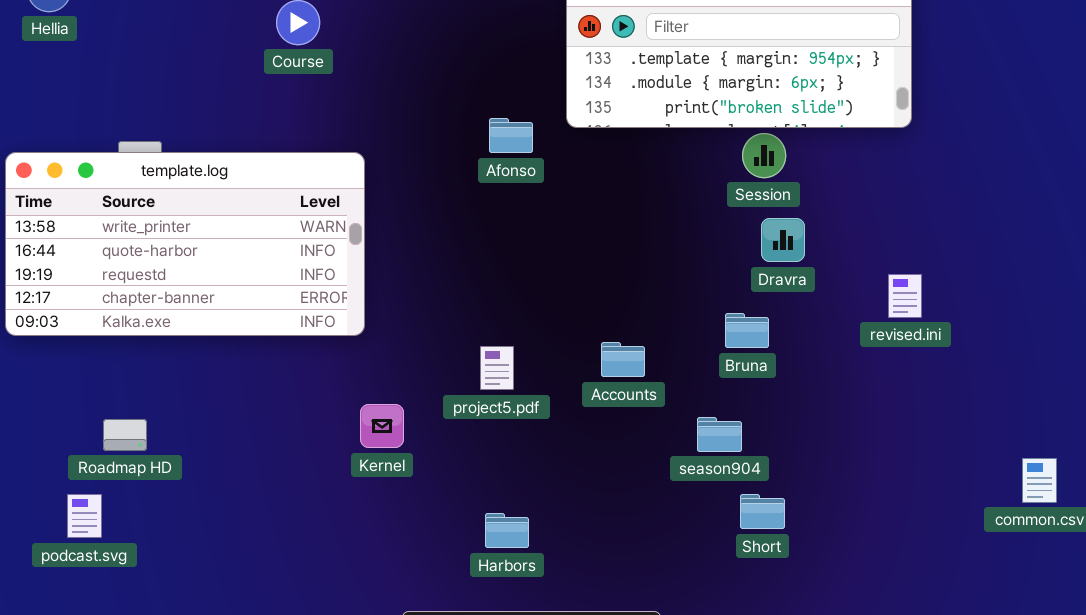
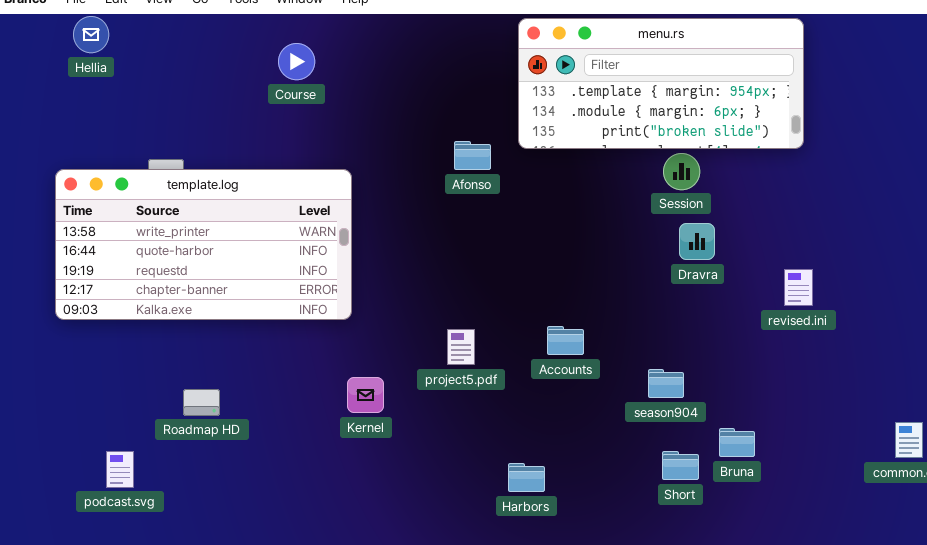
Bruna: [725,313,769,348] -> [719,428,755,457], moved
season904: [697,417,742,452] -> [648,369,684,398], moved
Roadmap HD: [103,419,147,451] -> [183,389,220,416], moved
Harbors: [485,513,529,548] -> [508,463,545,492], moved

